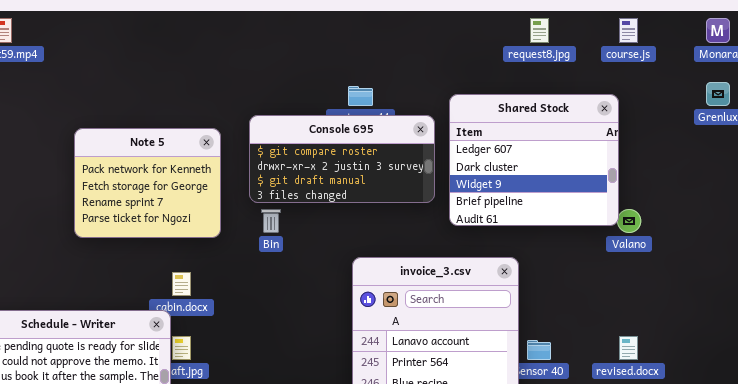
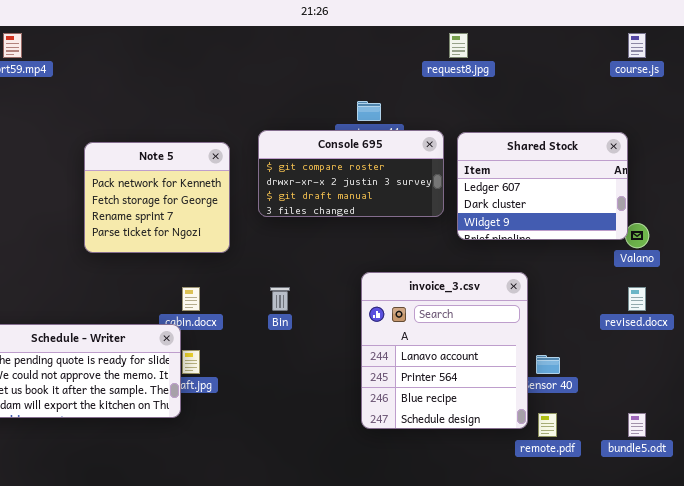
request8.jpg: [530,18,549,43] -> [449,33,468,58], moved
Shared Stock: [449,94,619,226] -> [457,132,628,240], resized
Bin: [261,209,281,233] -> [270,287,290,311], moved
revised.docx: [619,336,638,360] -> [628,287,646,311], moved

